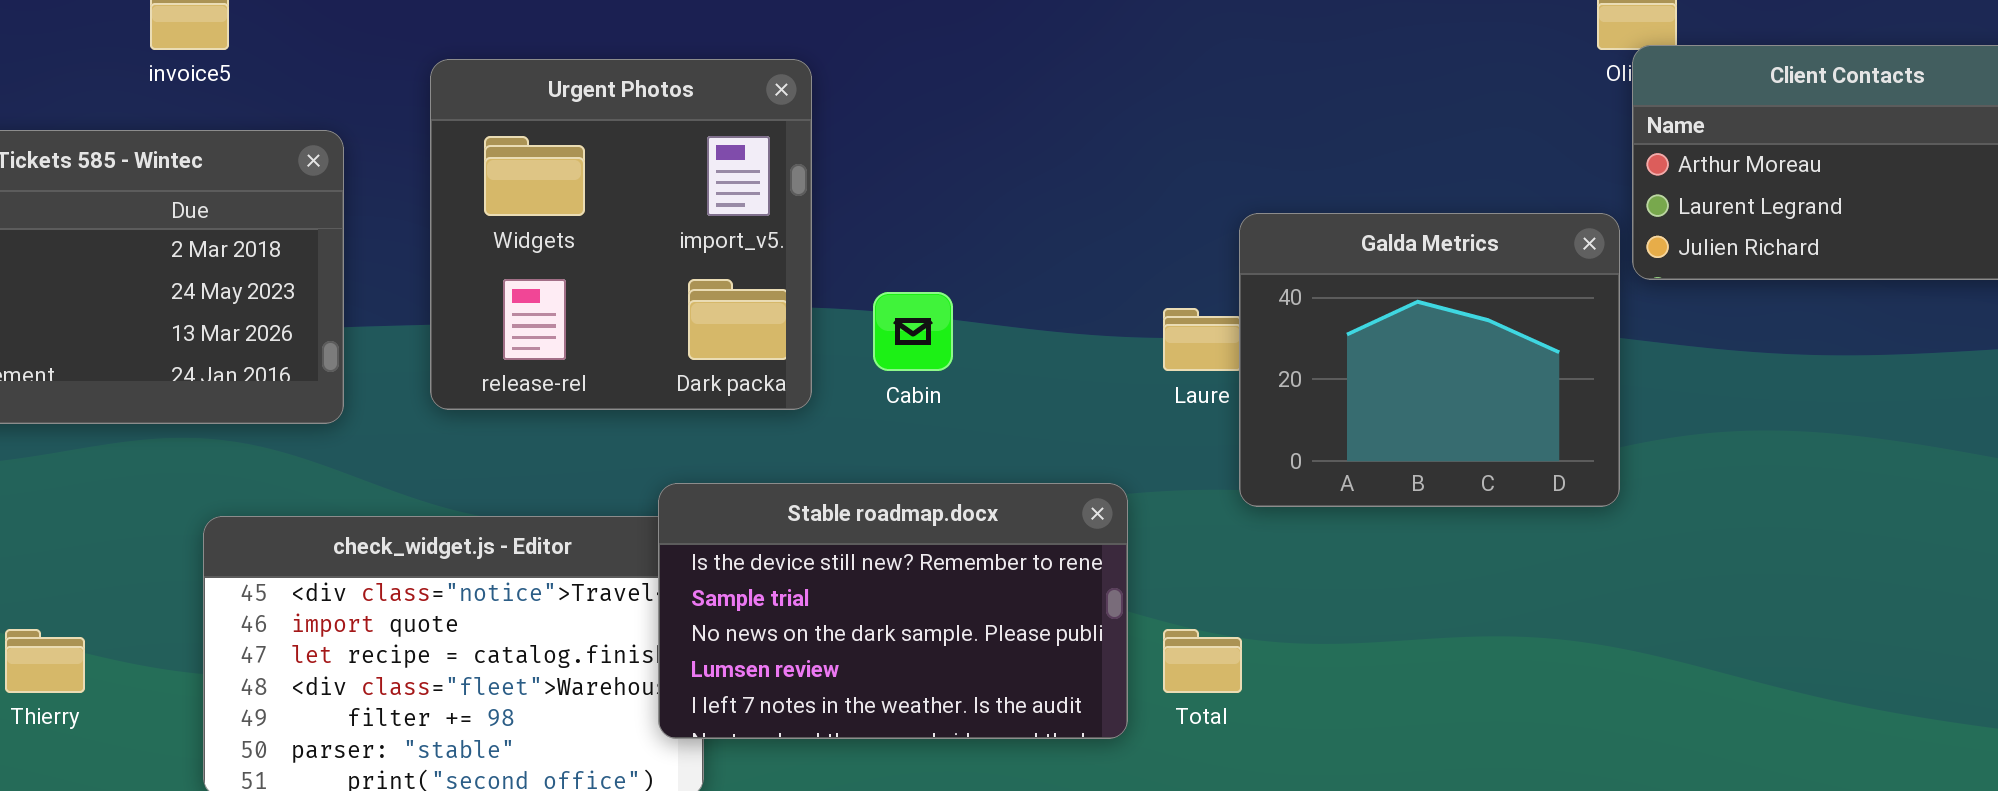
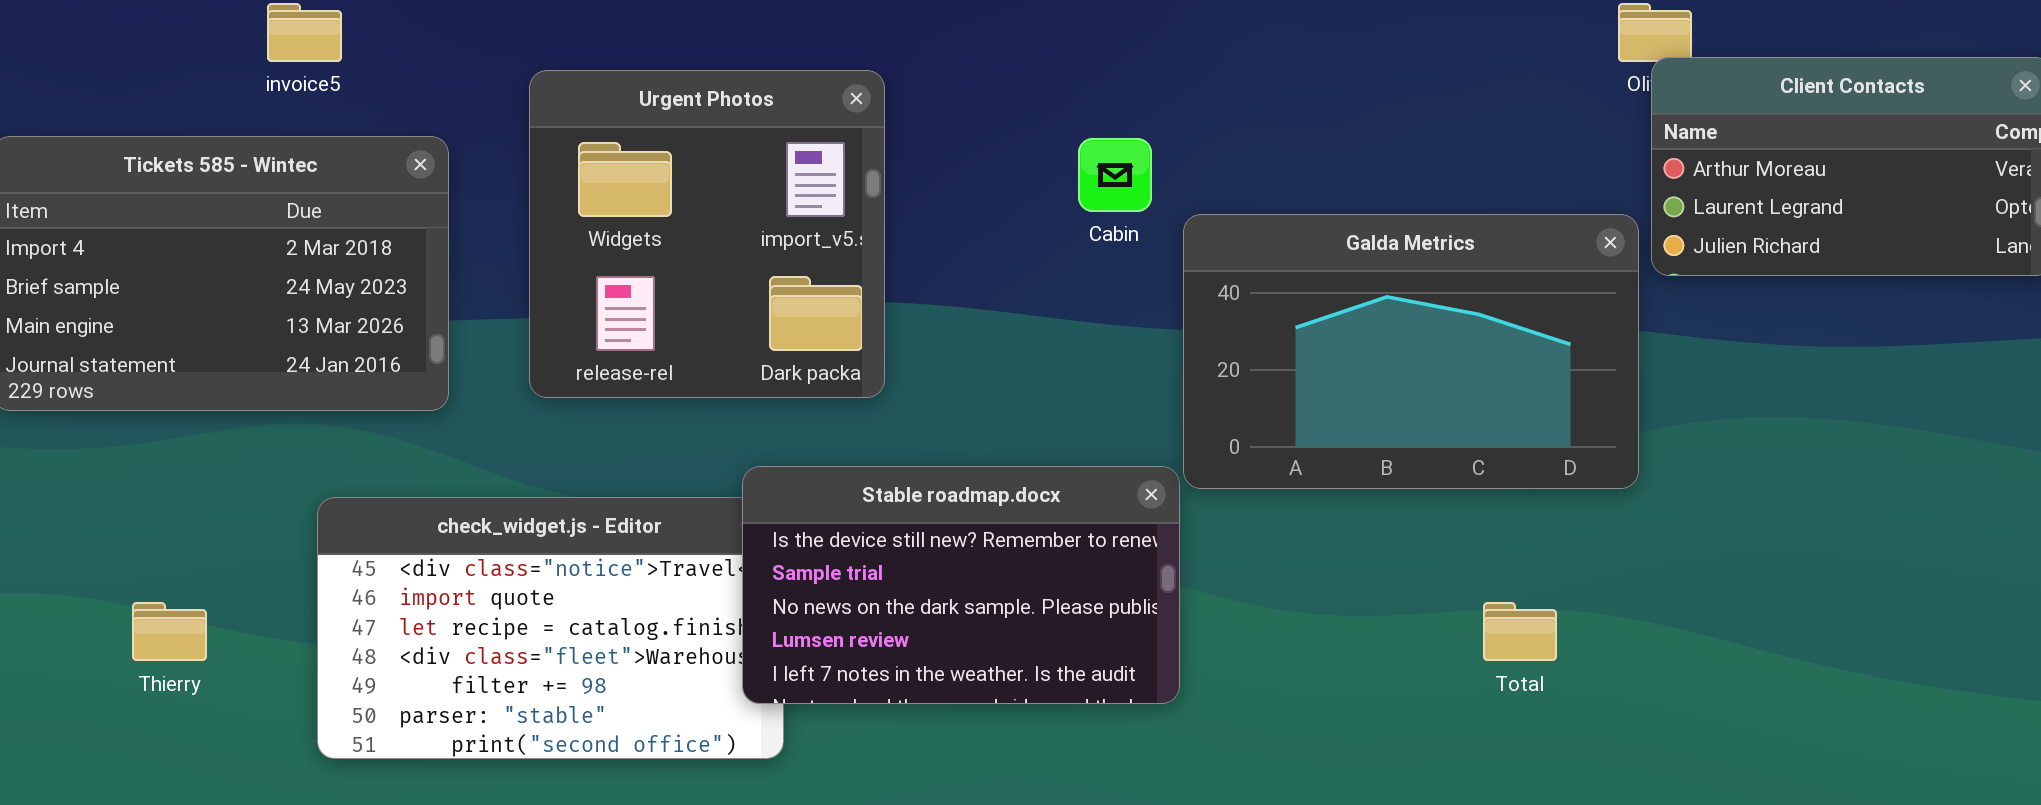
Galda Metrics: [1239,213,1620,507] -> [1183,214,1639,489], resized
Cabin: [873,292,953,371] -> [1078,138,1152,212], moved
Total: [1163,629,1242,693] -> [1483,602,1557,661], moved

